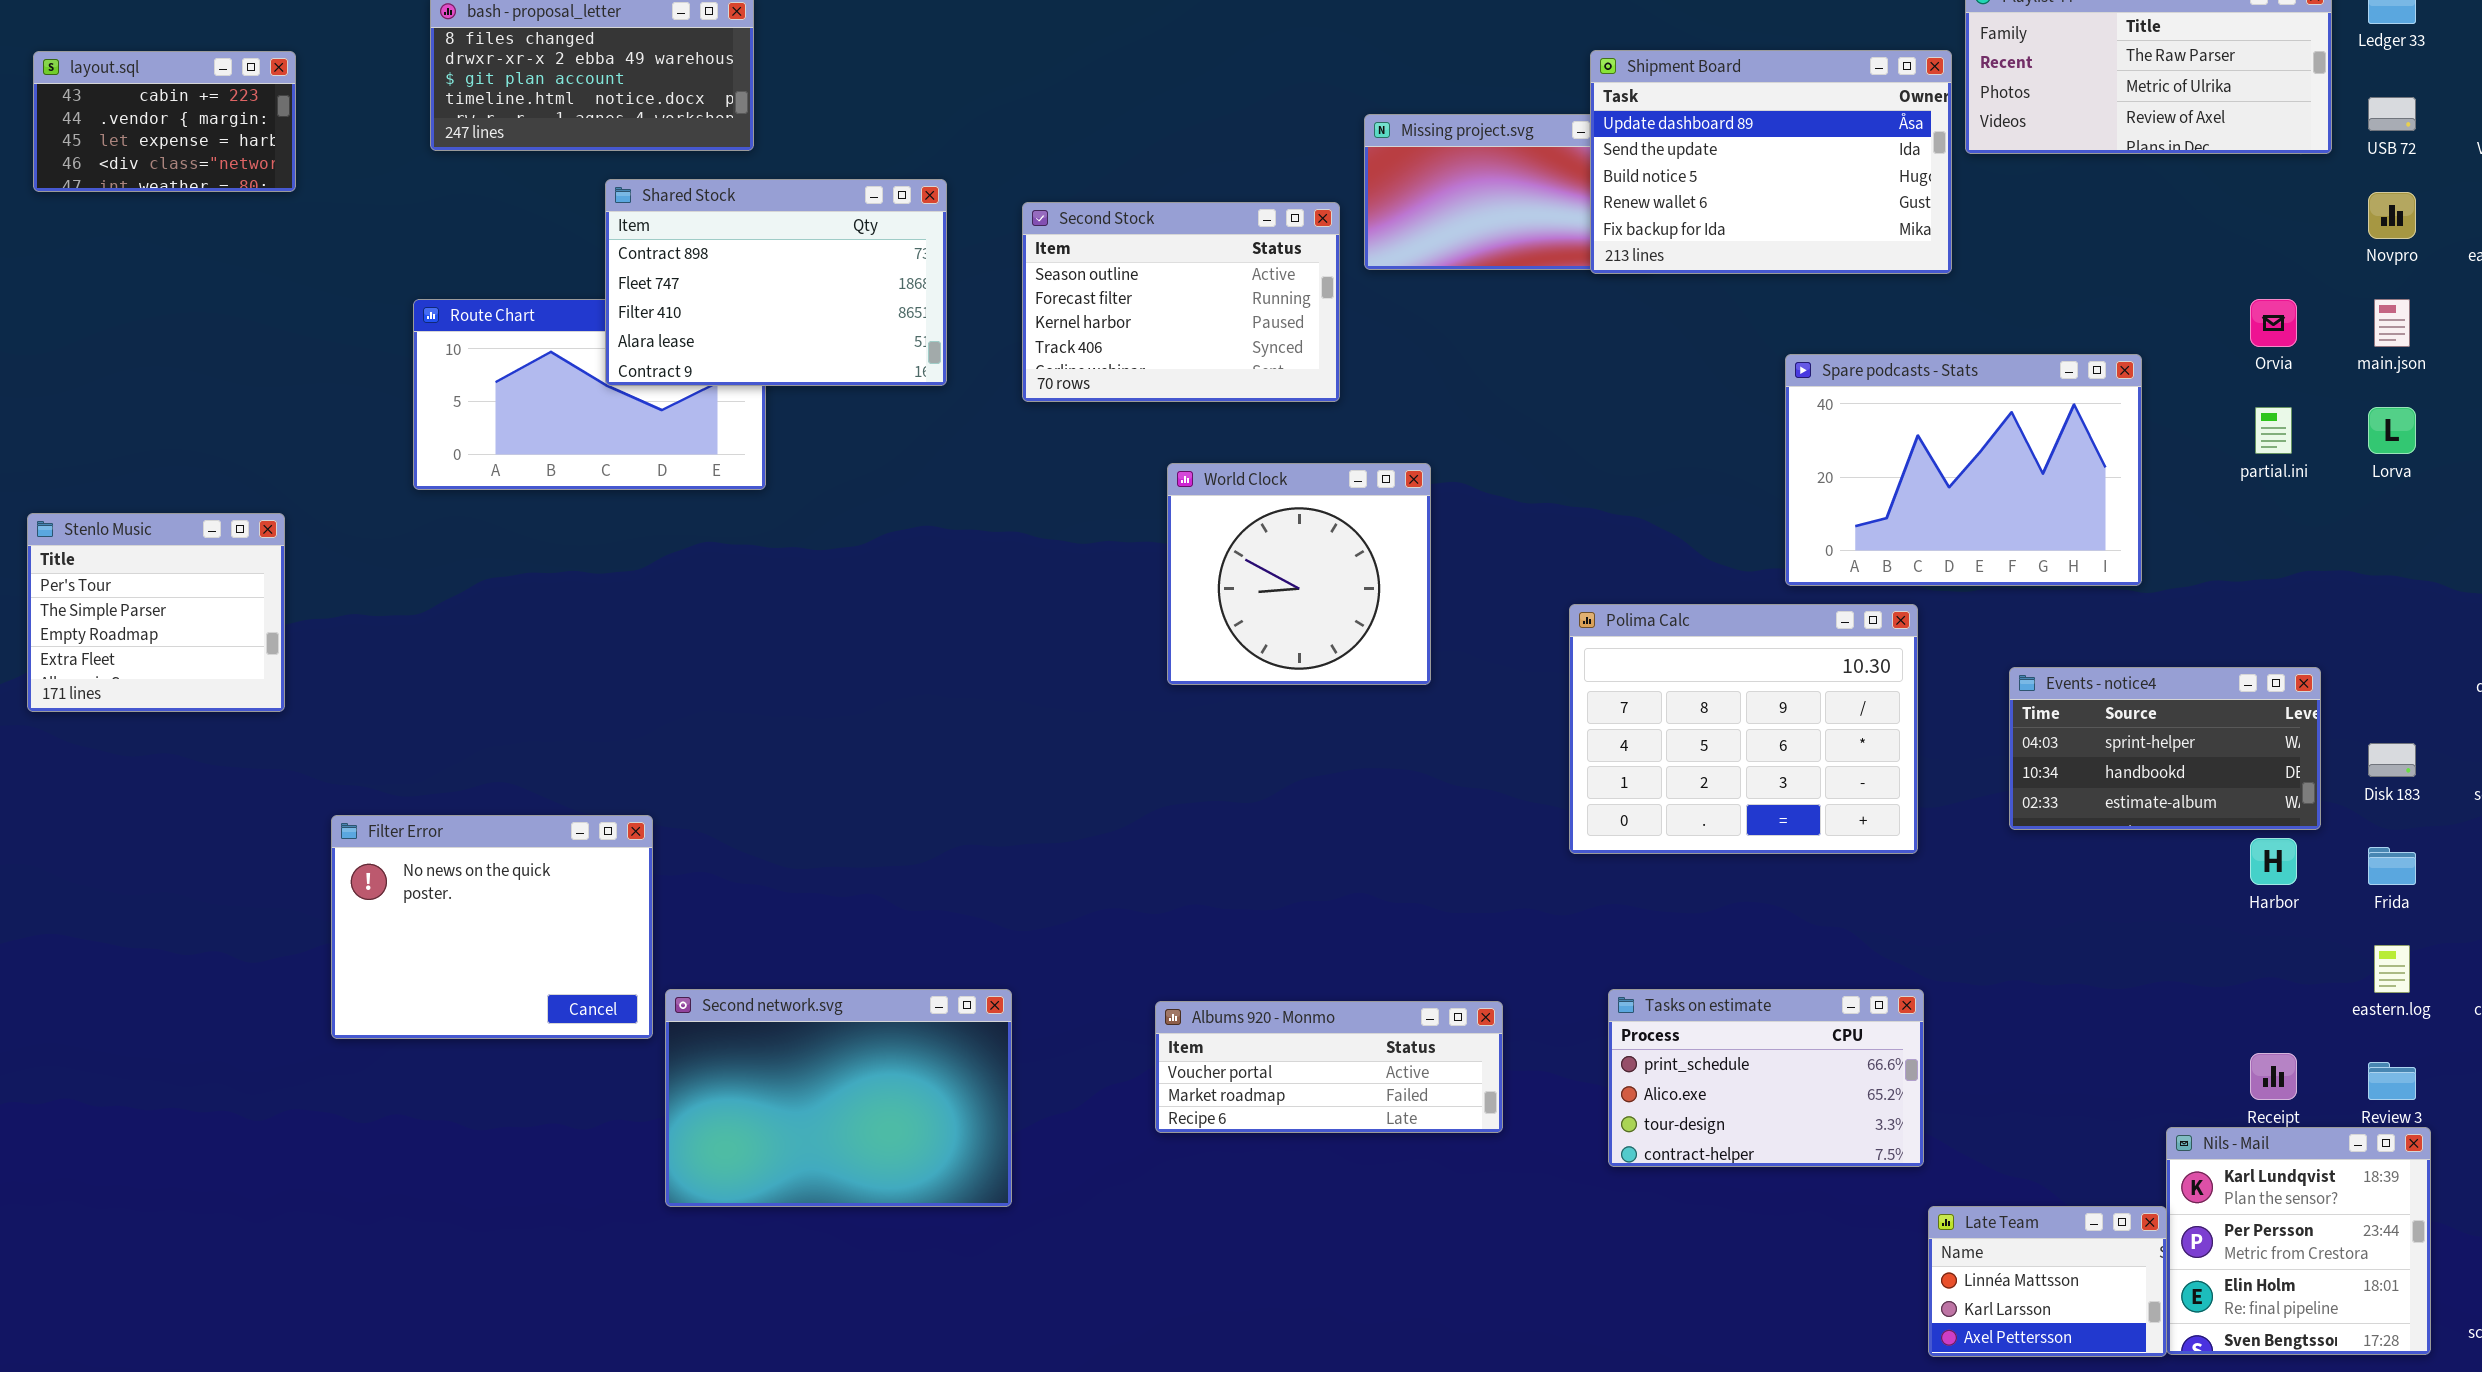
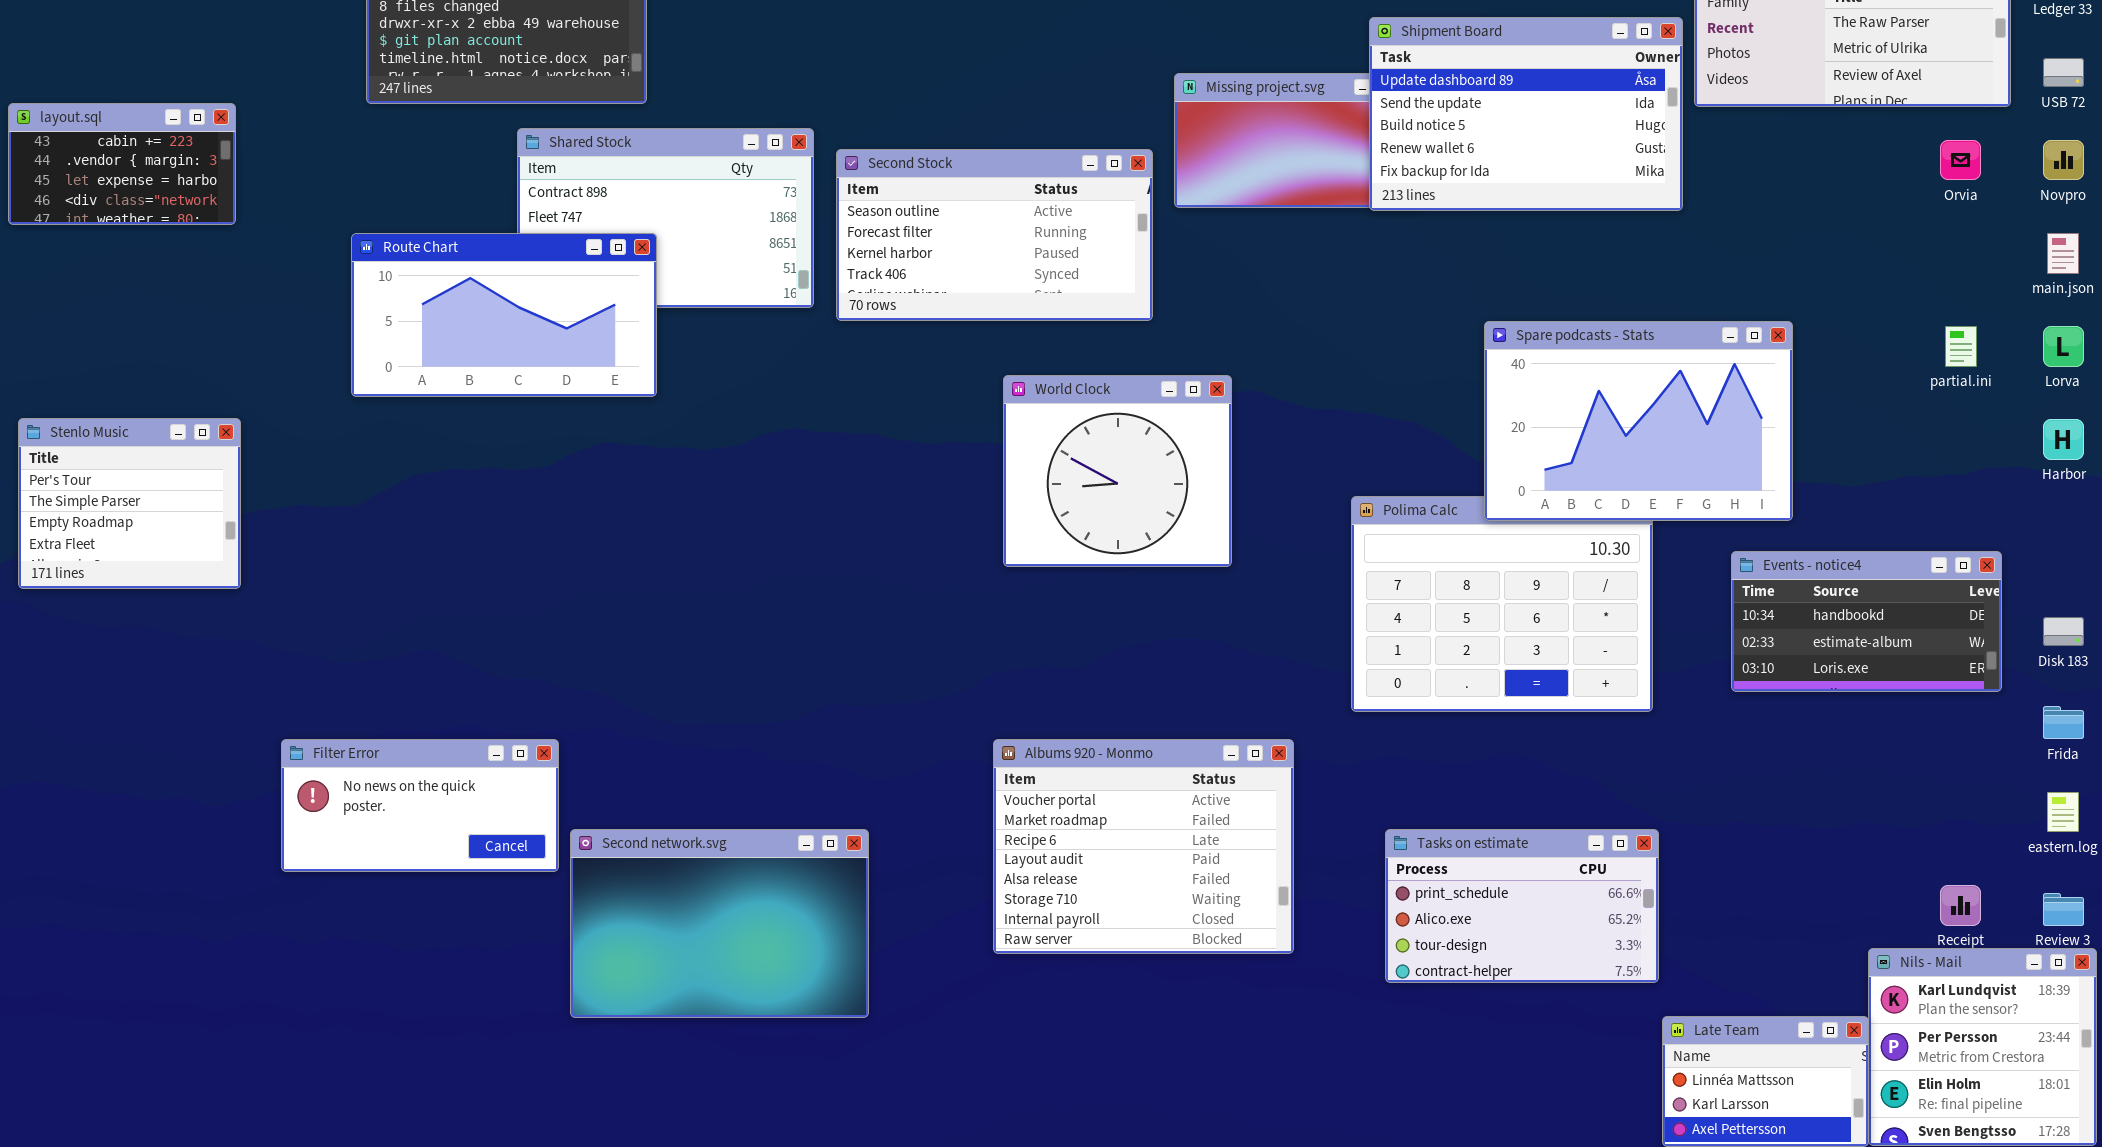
layout.sql: [33,51,296,192] -> [8,103,236,225], moved
Second Stock: [1022,202,1340,402] -> [836,149,1153,321], resized
Route Chart: [413,299,766,490] -> [351,233,657,397], raised
Orvia: [2250,299,2297,347] -> [1940,140,1981,180], moved
Spare podcasts - Stats: [1785,354,2142,586] -> [1484,321,1793,521], moved
Events - notice4: [2009,667,2321,830] -> [1731,551,2002,692], scrolled down 1 row
Filter Error: [331,815,653,1039] -> [281,739,559,872], resized
Harbor: [2250,838,2297,885] -> [2043,419,2084,460], moved
Albums 920 - Monmo: [1155,1001,1503,1133] -> [993,739,1294,954], resized

